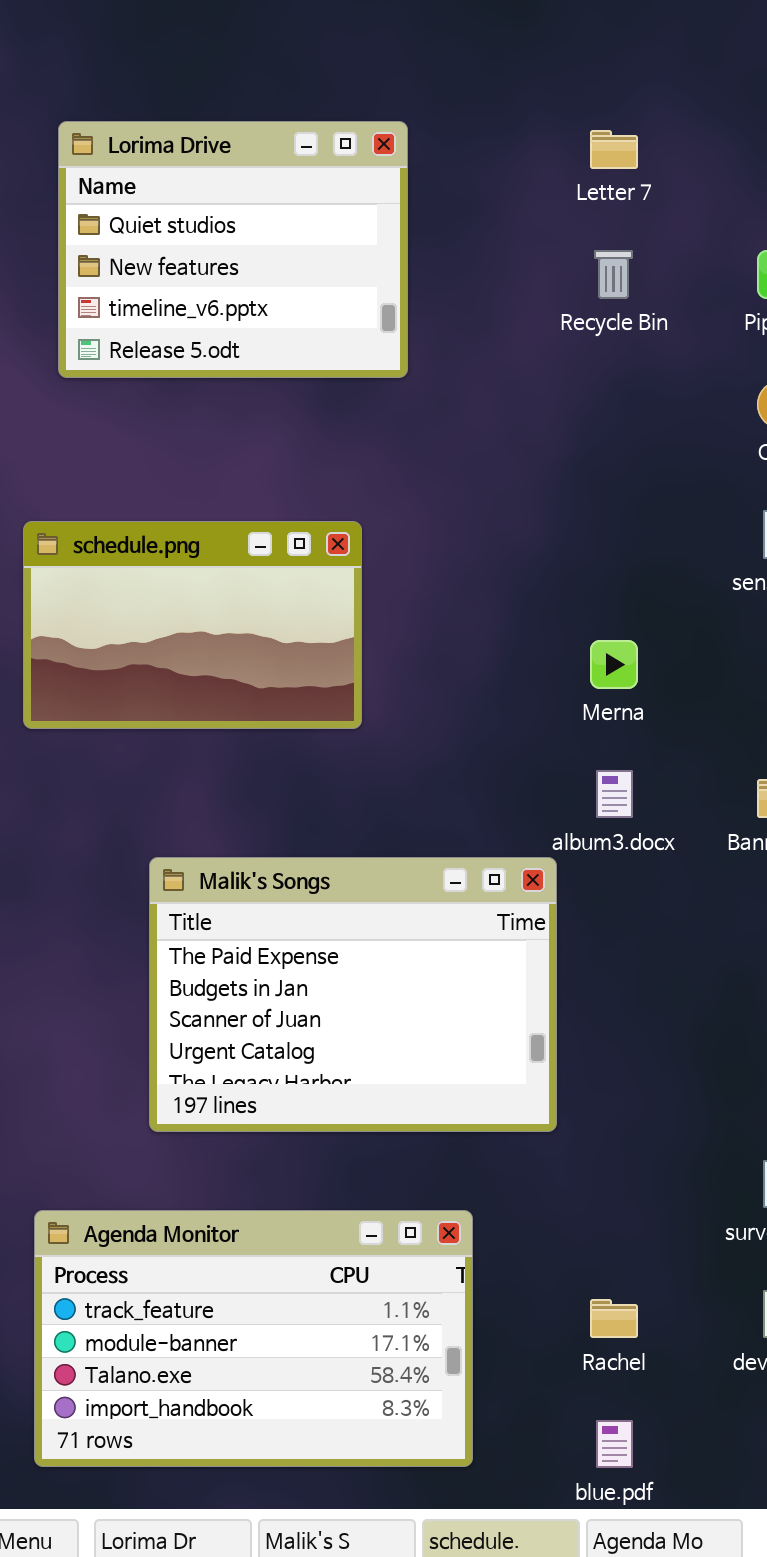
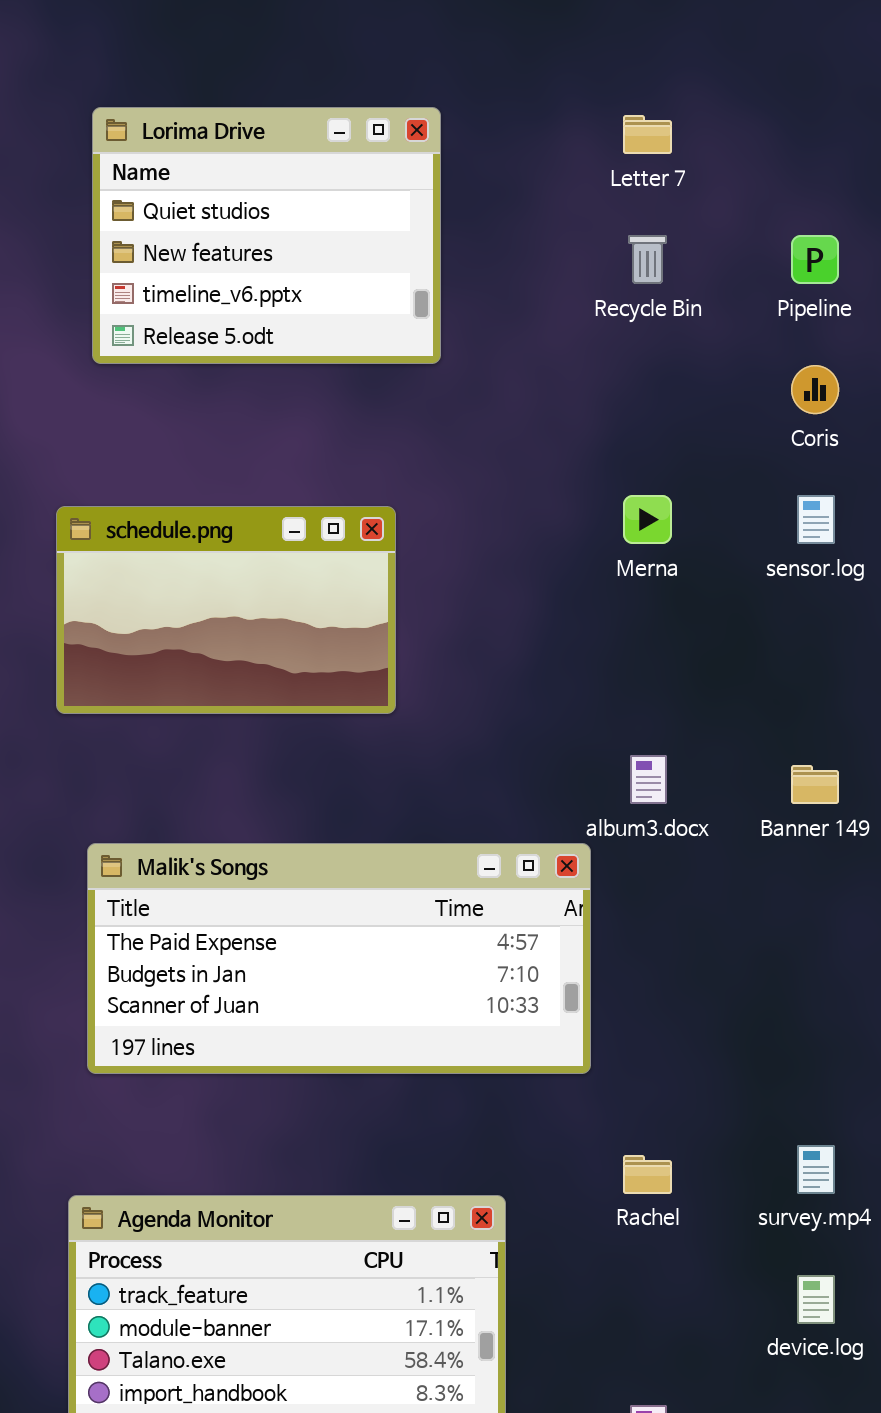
Merna: [590,640,638,689] -> [623,495,672,544], moved
Malik's Songs: [149,857,557,1132] -> [87,843,591,1074], resized
Rachel: [590,1299,638,1338] -> [623,1155,672,1194], moved

